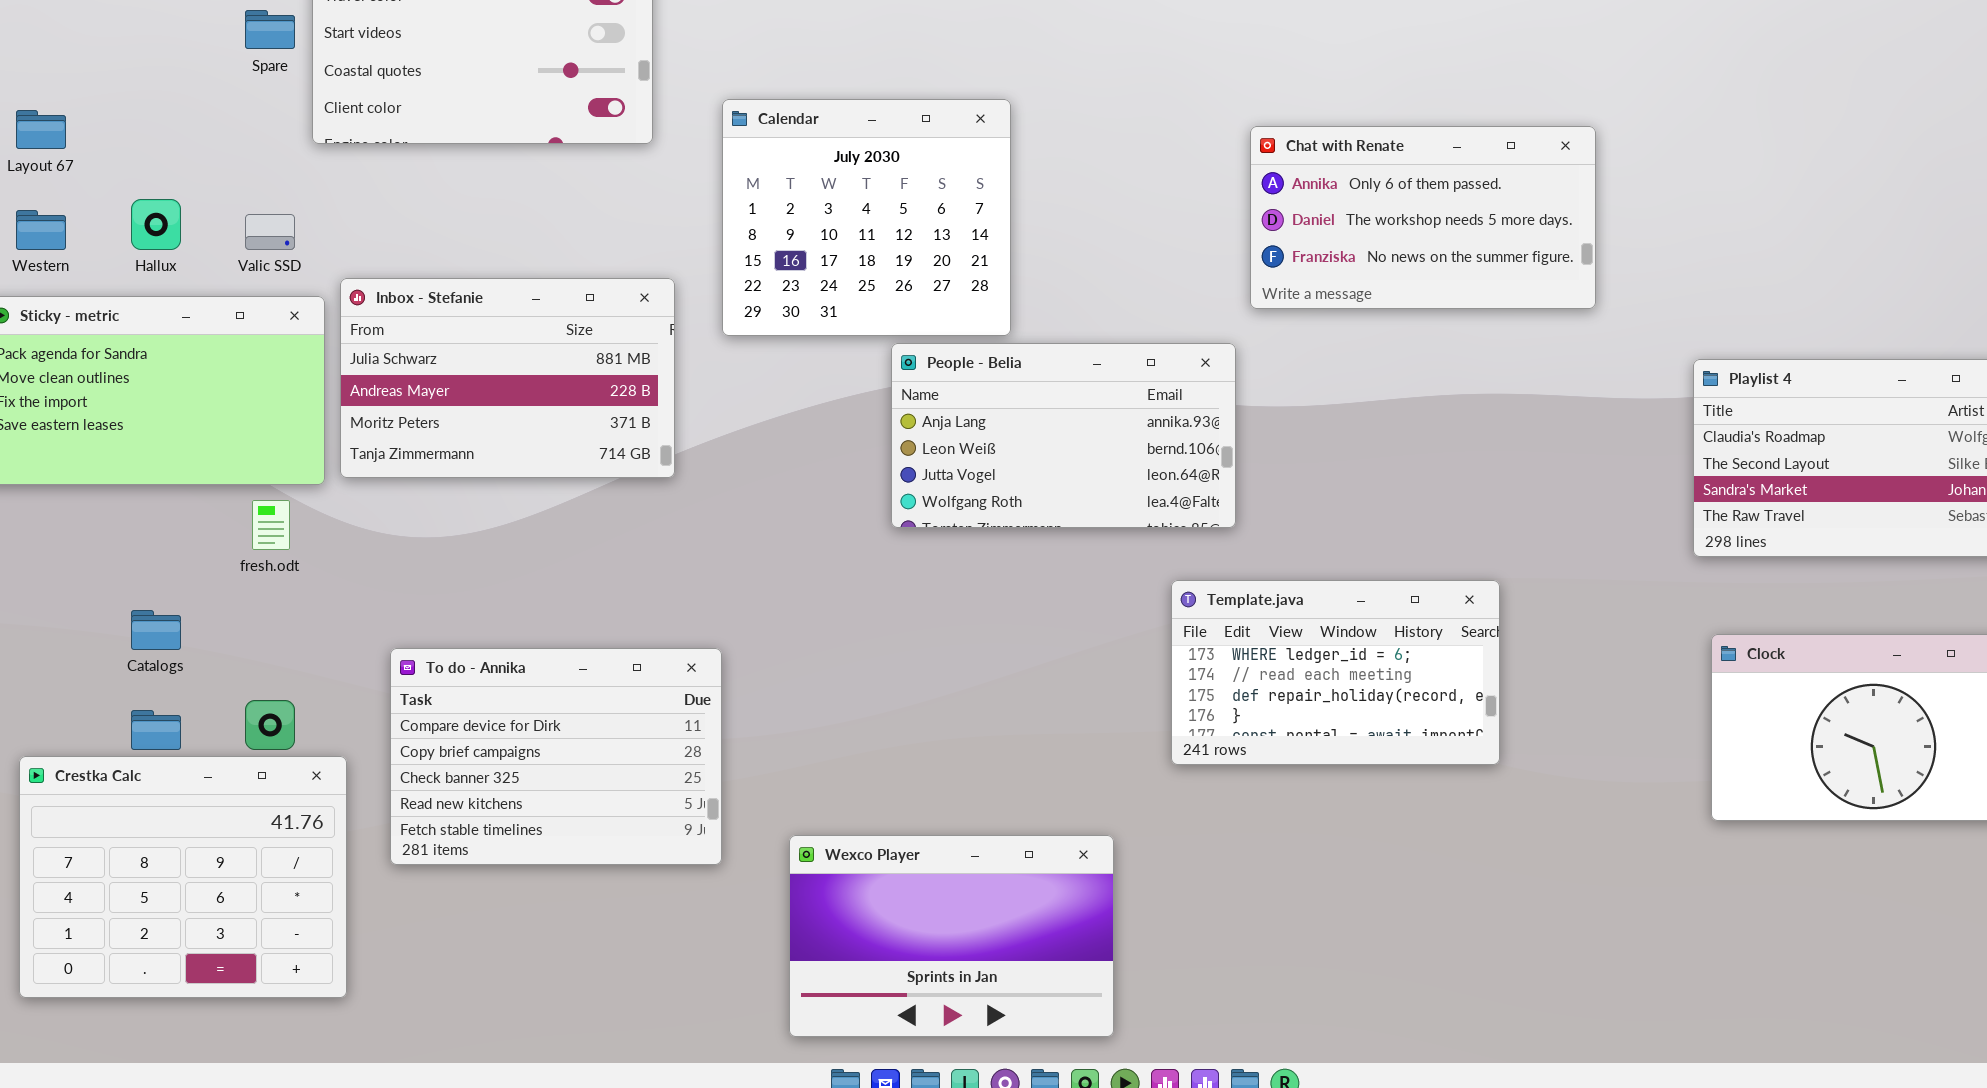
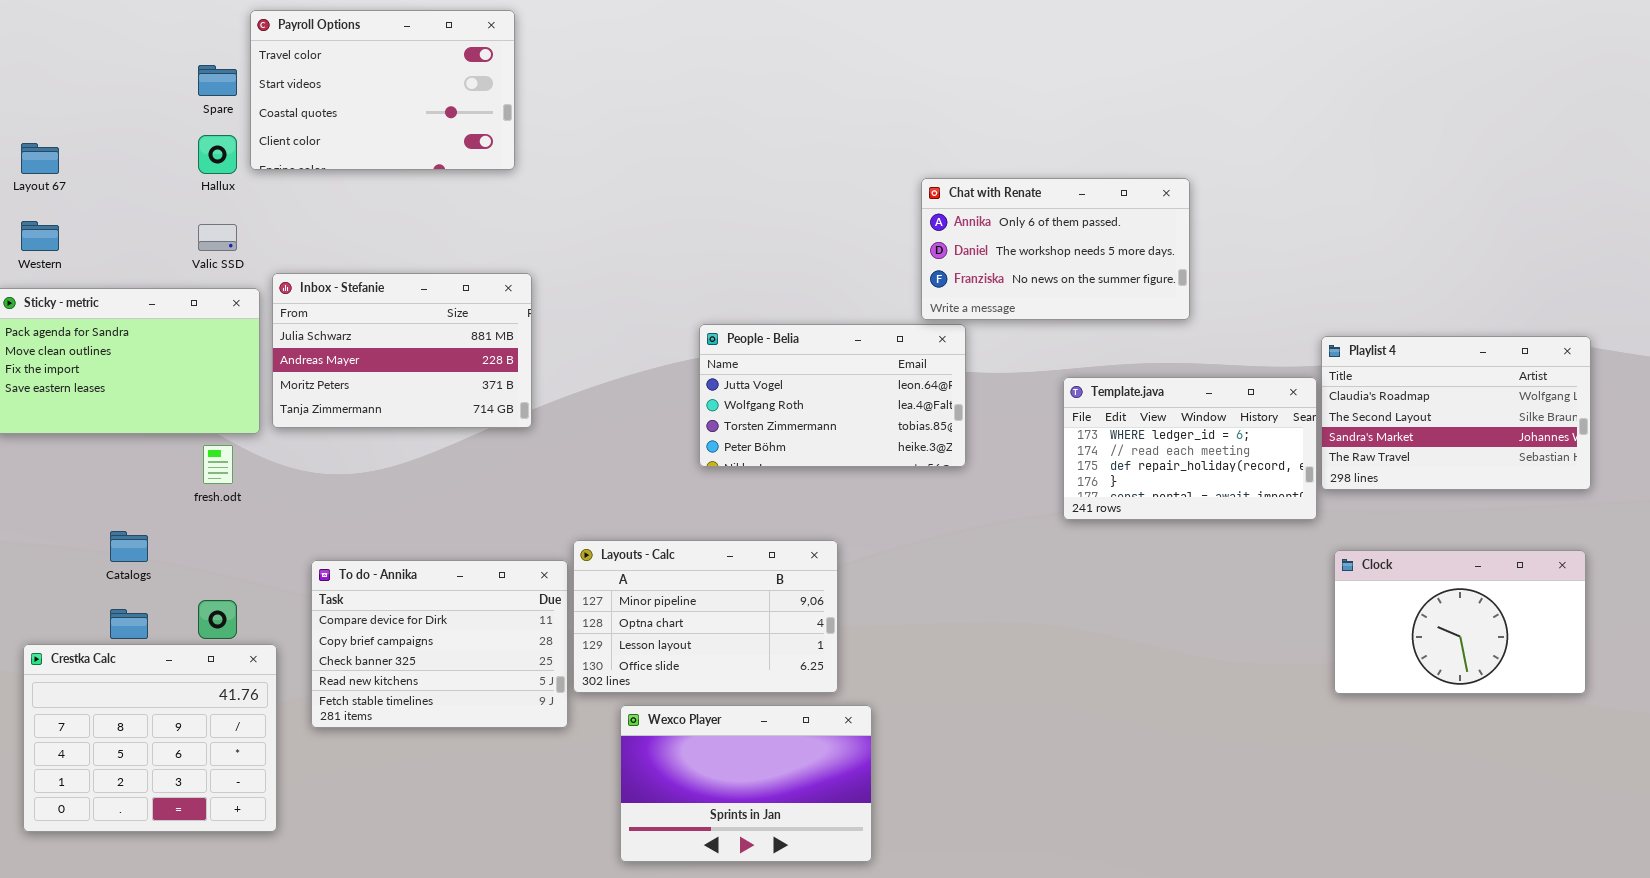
Calendar: [722,99,1011,336] -> none, closed
Chat with Renate: [1250,126,1596,309] -> [921,178,1190,320], moved
Hallux: [131,199,181,250] -> [198,135,237,174], moved
People - Belia: [891,343,1236,528] -> [699,324,966,467], scrolled down 2 rows
Template.java: [1171,580,1500,765] -> [1063,377,1317,520], moved
Layouts - Calc: none -> [573,540,838,693], opened

